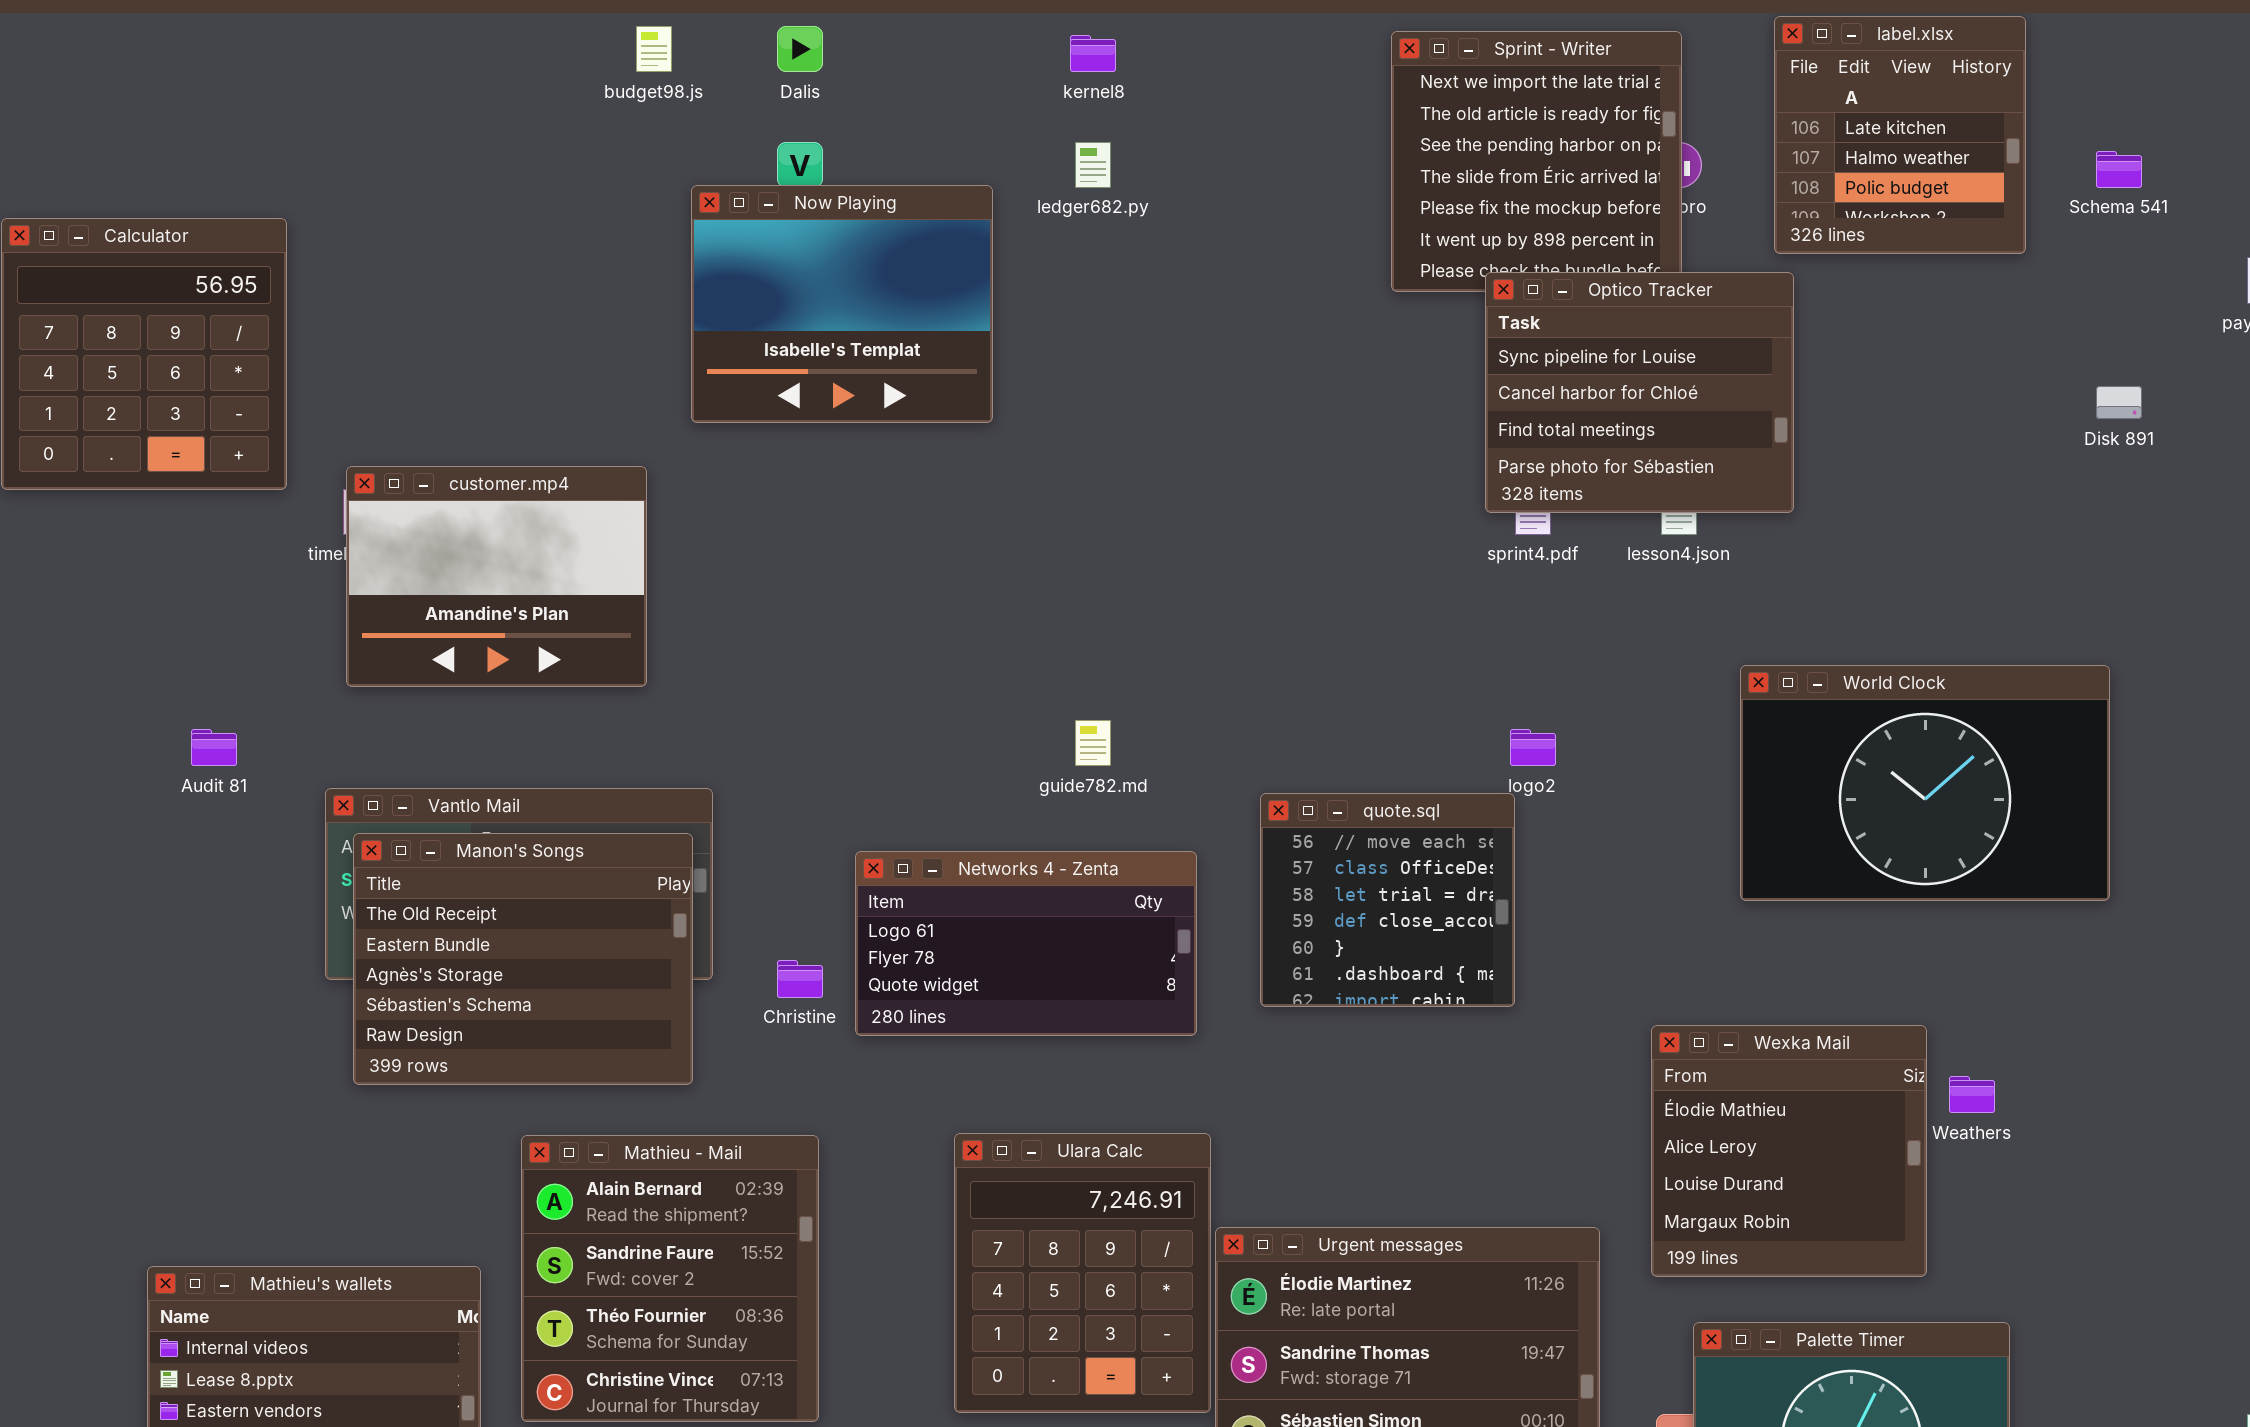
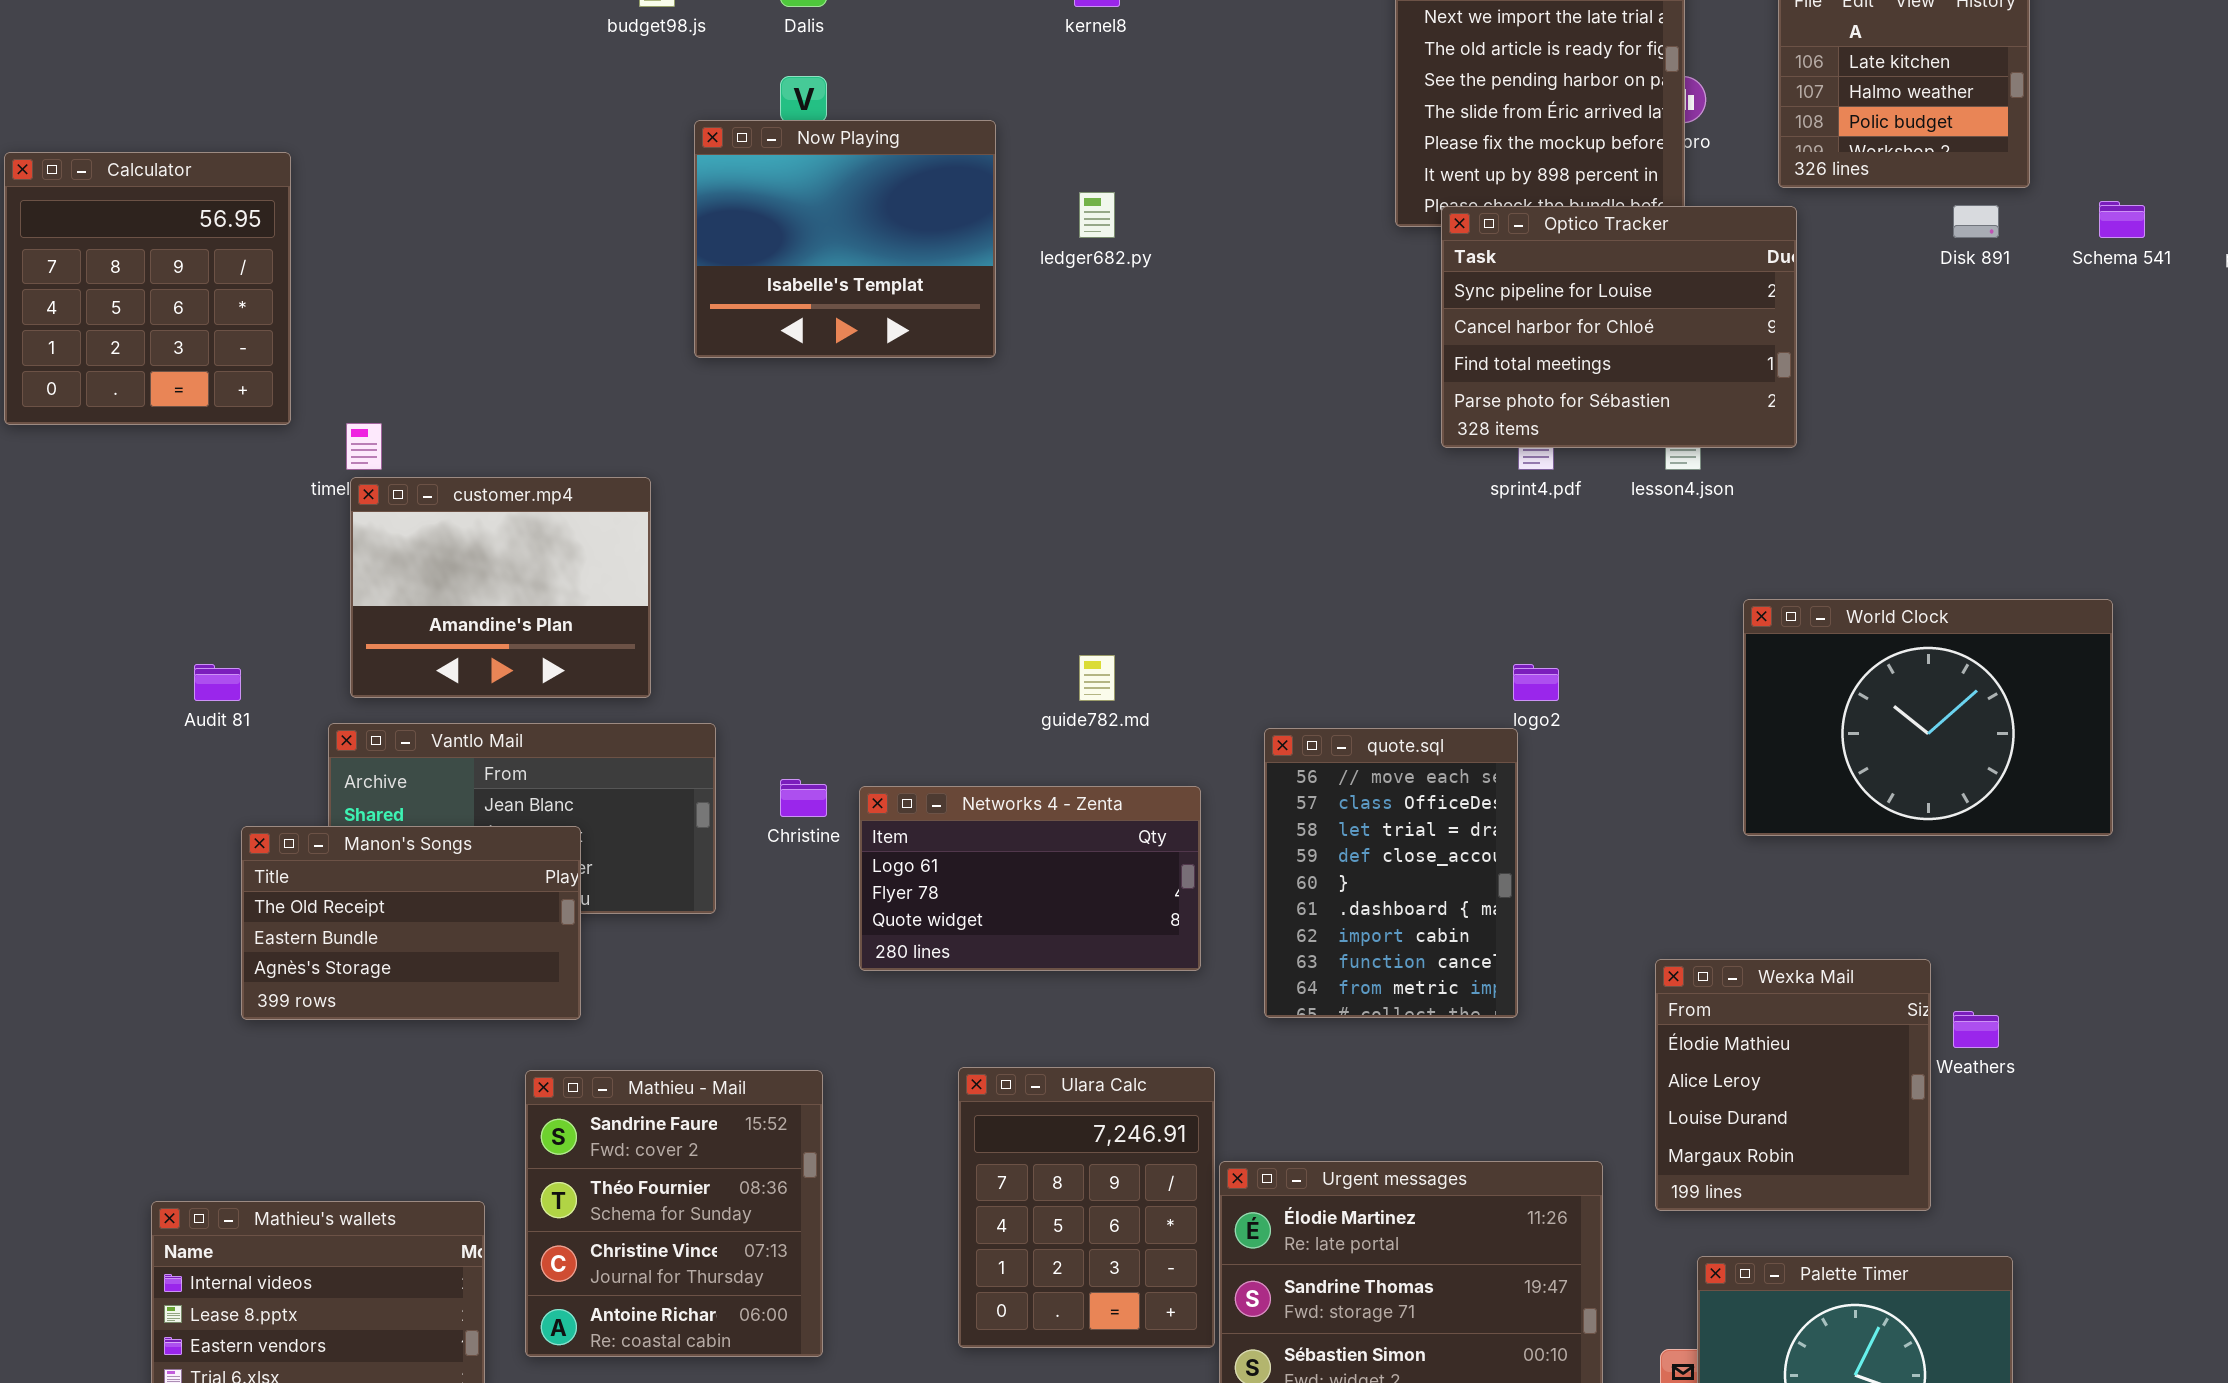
ledger682.py: [1075,142,1111,188] -> [1079,192,1115,238], moved
Schema 541: [2096,151,2142,188] -> [2099,201,2145,238], moved
Optico Tracker: [1485,272,1794,513] -> [1441,206,1797,448], resized
Disk 891: [2096,386,2142,419] -> [1953,205,1999,238], moved
customer.mp4: [346,466,647,687] -> [350,477,651,698], moved
quote.sql: [1260,793,1515,1007] -> [1264,728,1518,1018], resized
Manon's Songs: [353,833,693,1085] -> [241,826,581,1020], moved, resized
Christine: [777,960,823,998] -> [780,779,827,817], moved
Mathieu - Mail: [521,1135,819,1422] -> [525,1070,823,1357], scrolled down 1 row

